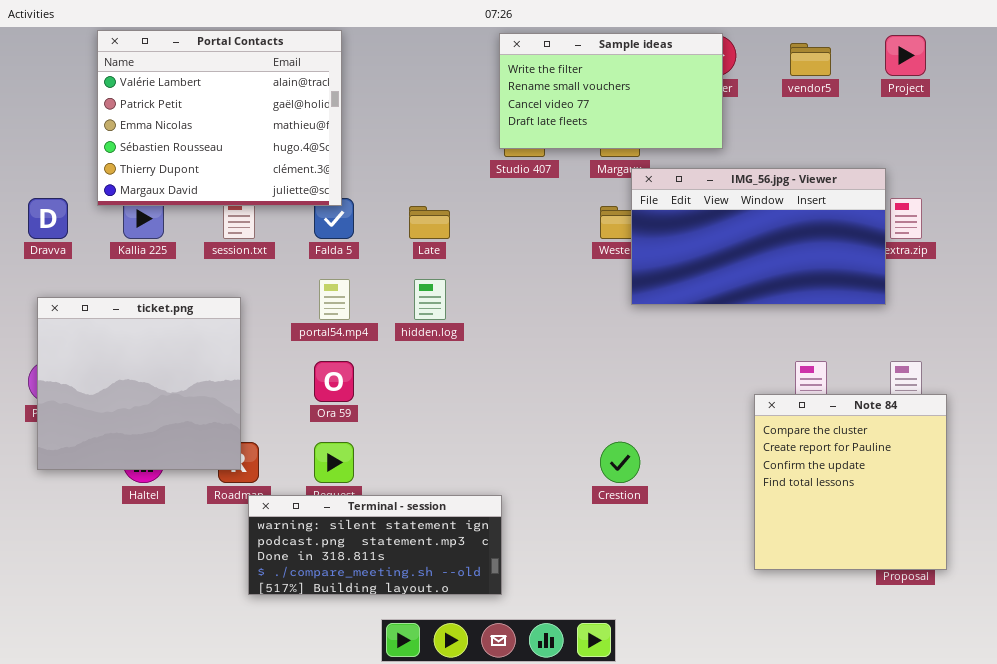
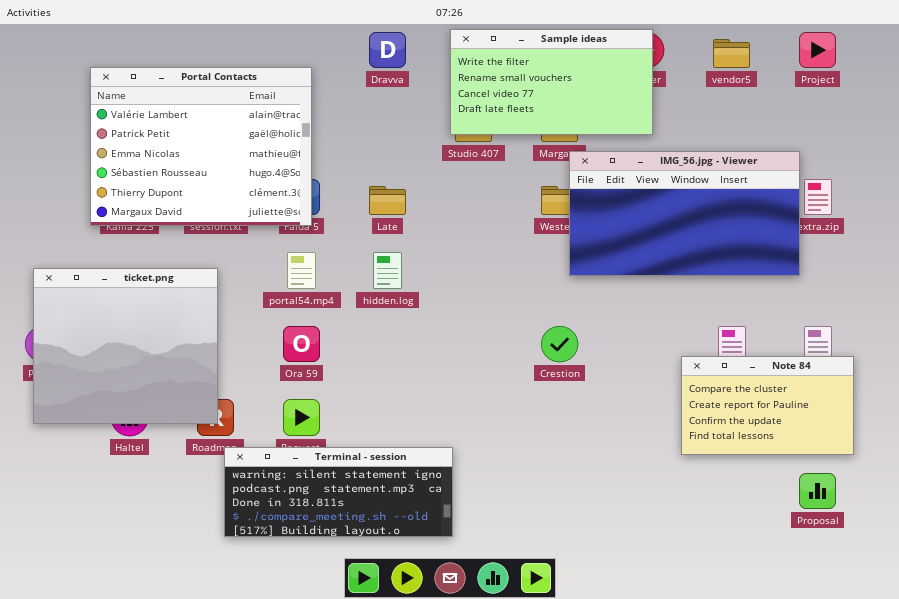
Portal Contacts: [97,30,342,206] -> [90,67,312,226], moved
Dravva: [28,198,68,239] -> [369,32,406,68], moved
Note 84: [754,394,947,570] -> [681,356,854,455], resized
Crestion: [600,442,640,483] -> [541,326,578,362], moved

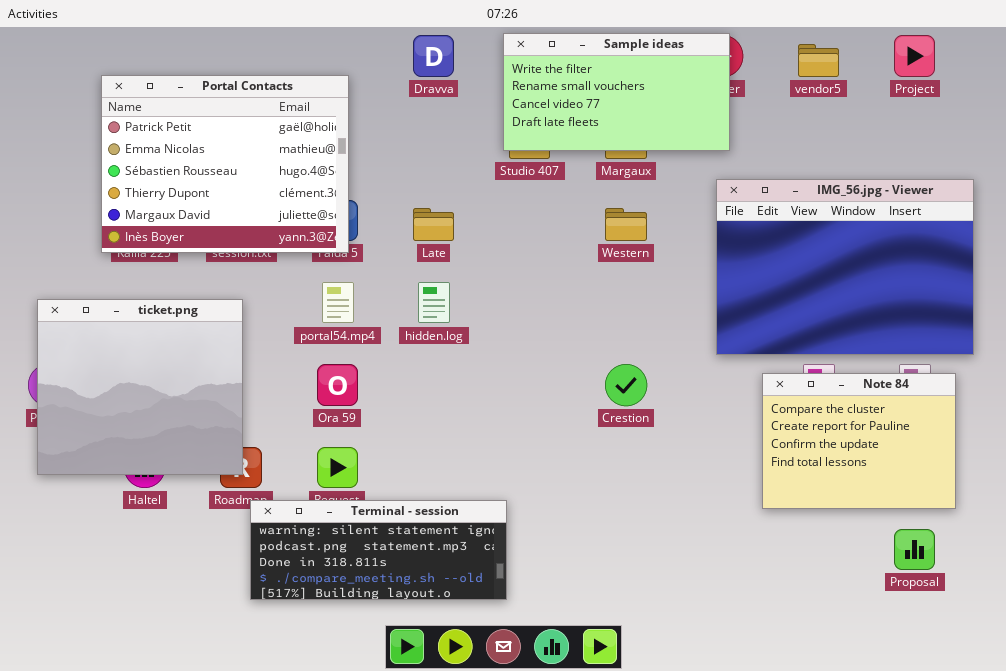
Portal Contacts: [90,67,312,226] -> [101,75,349,253], scrolled down 1 row
IMG_56.jpg - Viewer: [569,151,800,276] -> [716,179,974,355], moved, resized
Note 84: [681,356,854,455] -> [762,373,956,509], resized

